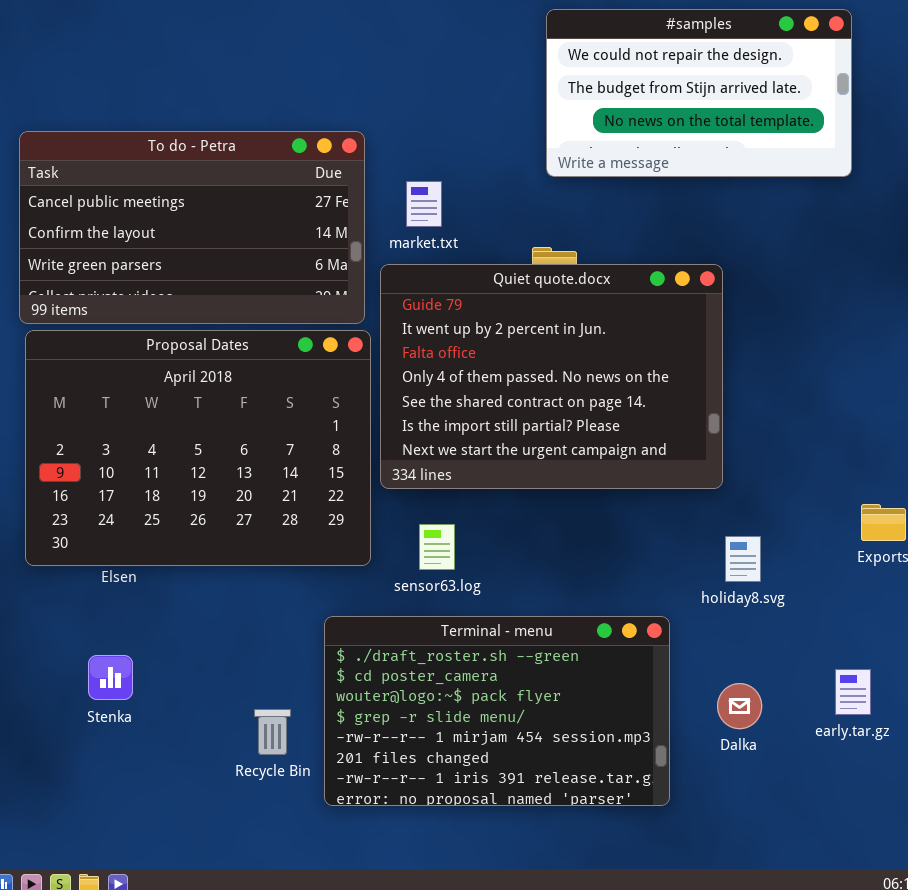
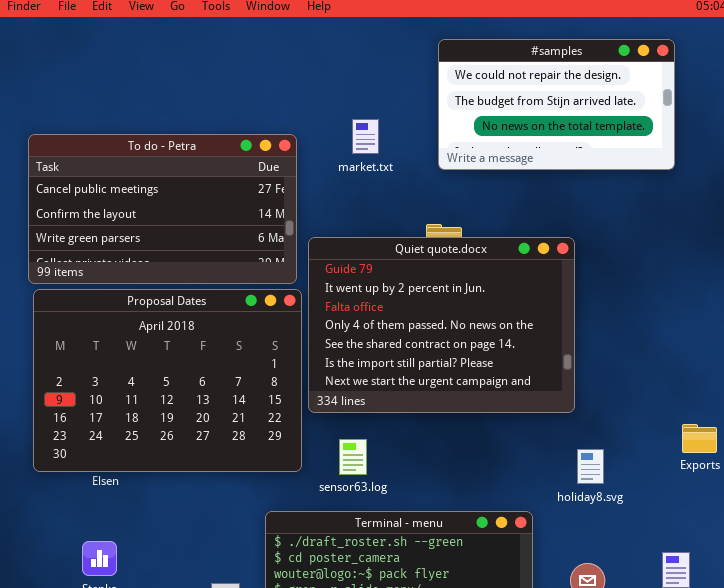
market.txt: [406,181,442,227] -> [352,119,379,154], moved

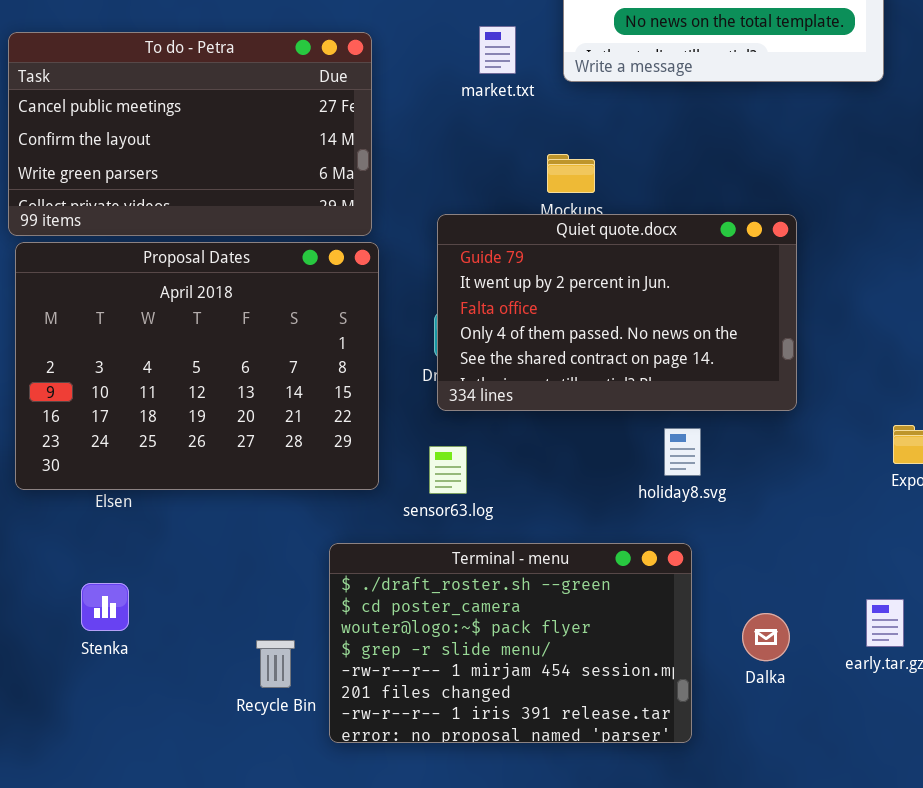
market.txt: [352,119,379,154] -> [479,26,516,74], moved
Quiet quote.docx: [308,237,575,413] -> [437,214,797,411], moved, resized
holiday8.svg: [577,449,604,484] -> [664,428,701,476], moved

